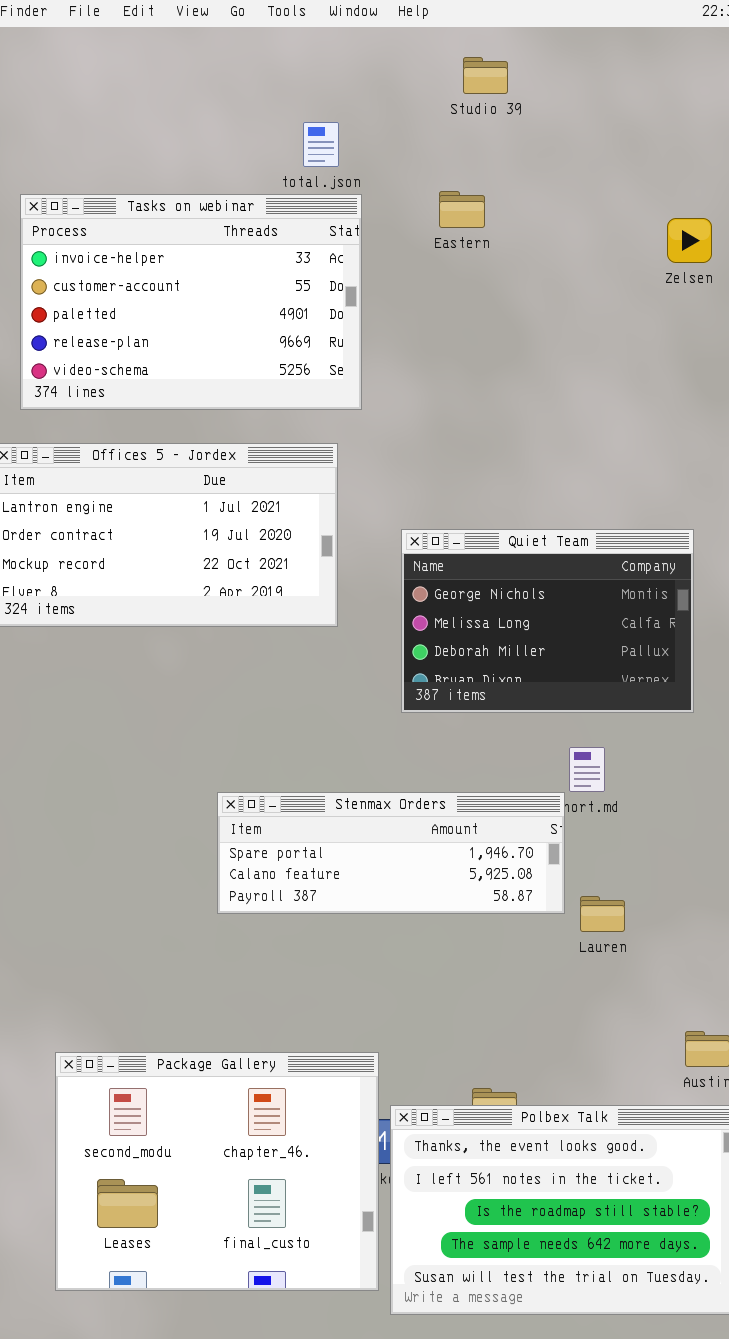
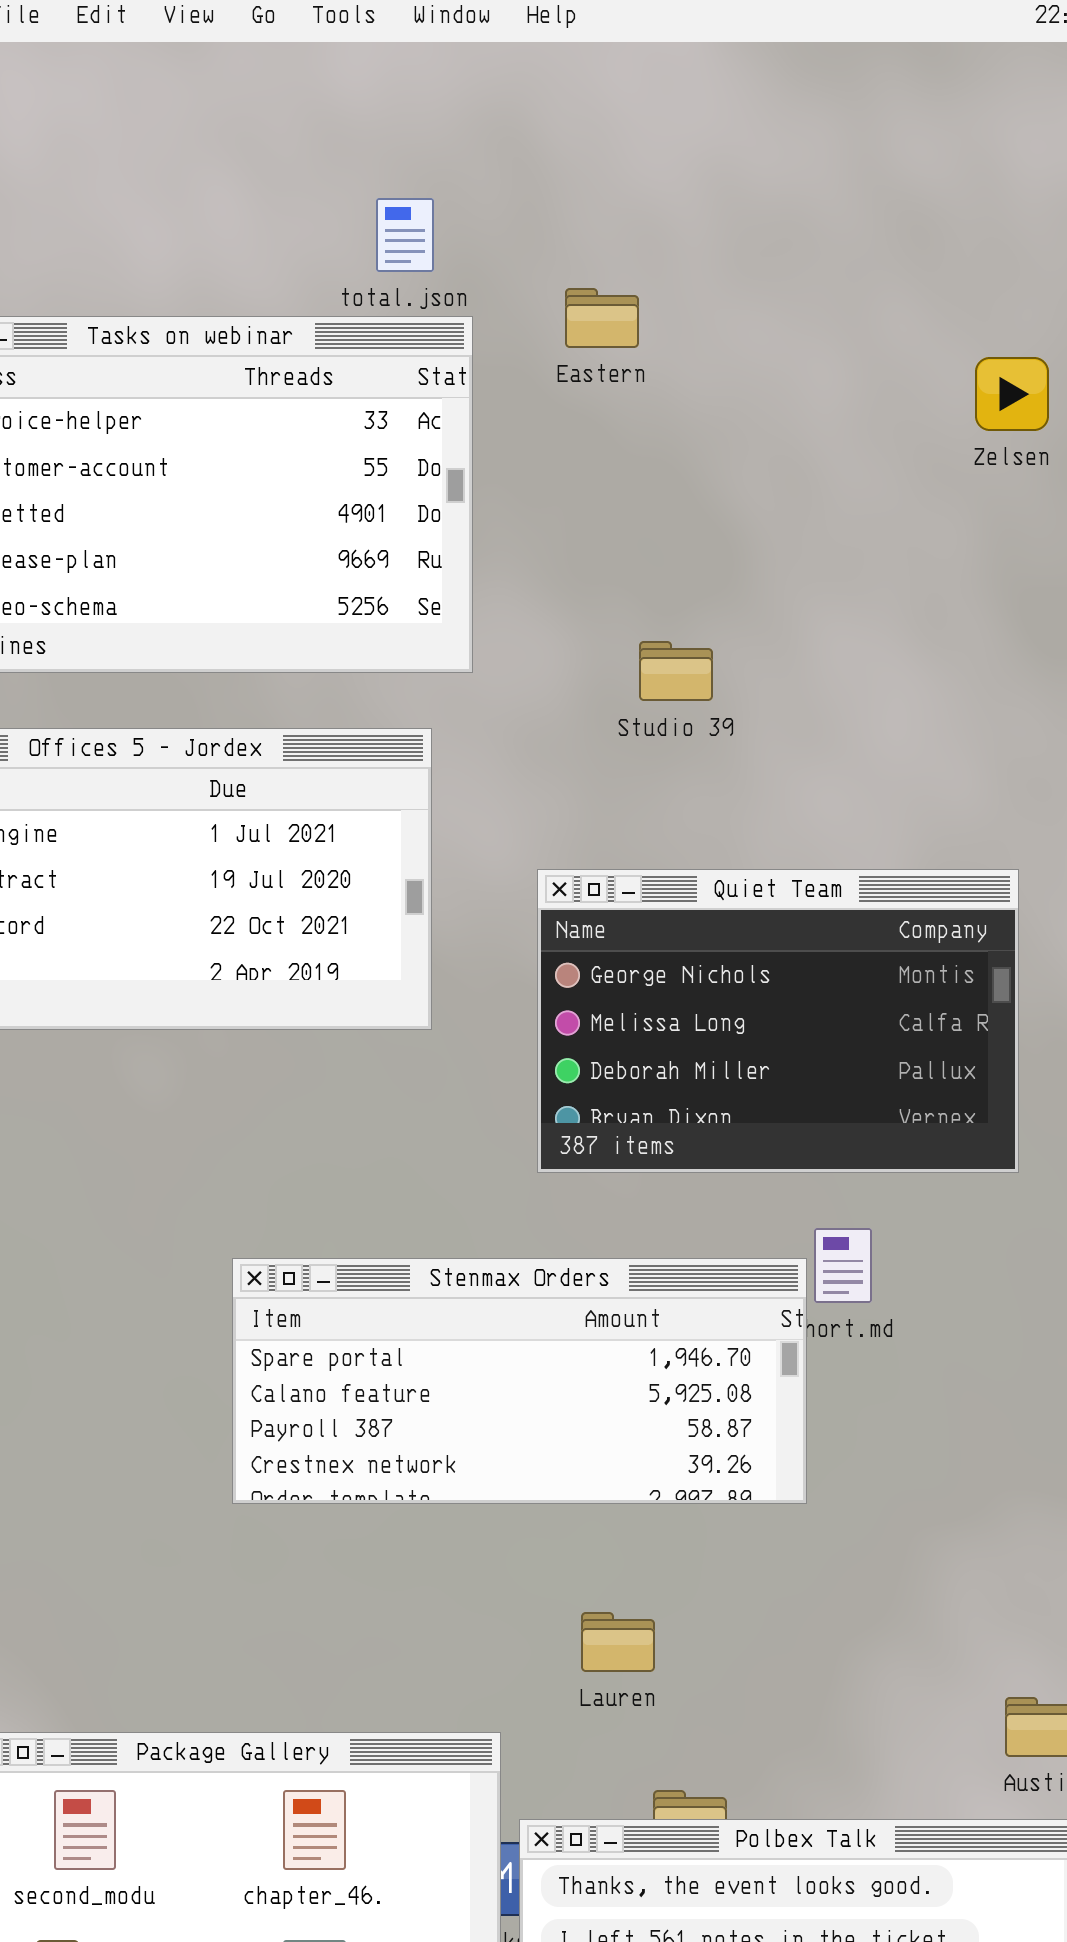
Studio 39: [463,57,508,94] -> [639,641,713,701], moved
Eastern: [439,191,485,228] -> [565,288,639,348], moved
Stenmax Orders: [217,792,565,914] -> [232,1258,807,1504], resized
Lauren: [580,896,625,932] -> [581,1612,655,1672], moved

